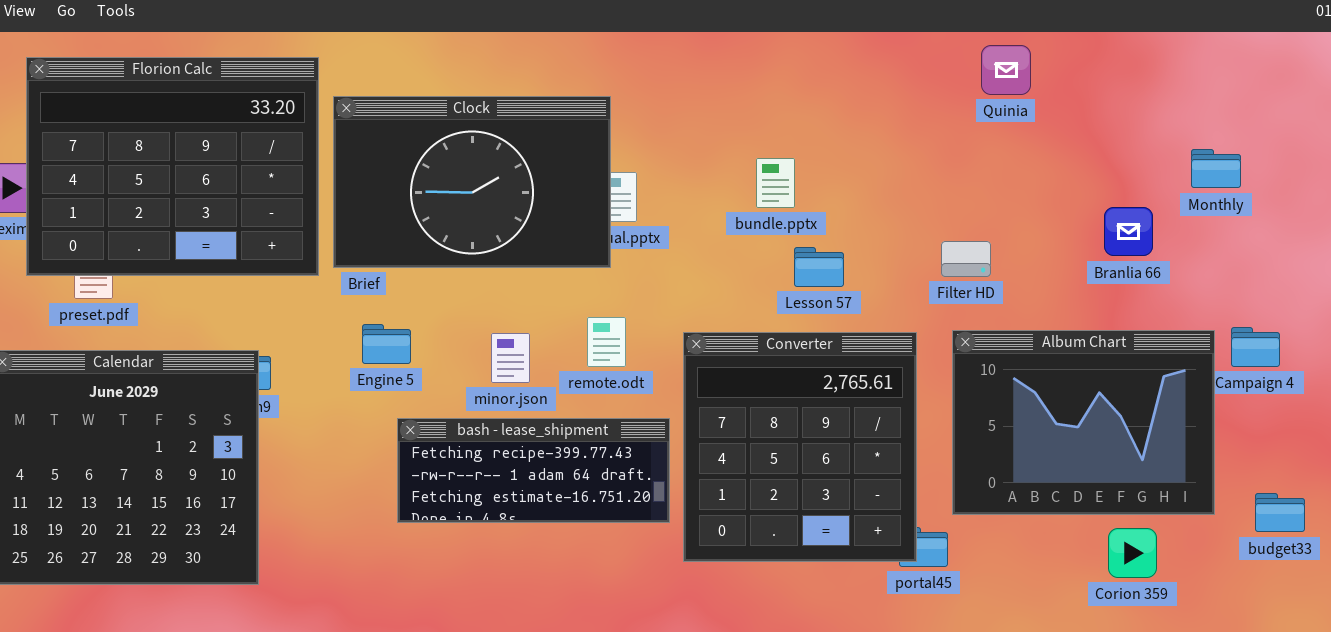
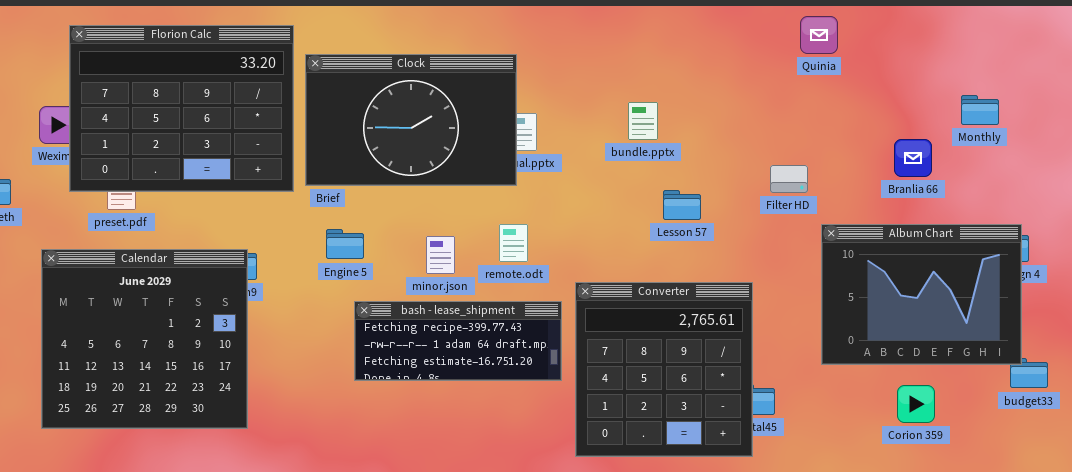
Lesson 57: [794,247,844,287] -> [663,190,701,220], moved
Album Chart: [952,330,1215,515] -> [821,224,1022,365], moved
Converter: [683,332,917,562] -> [575,282,753,457], moved

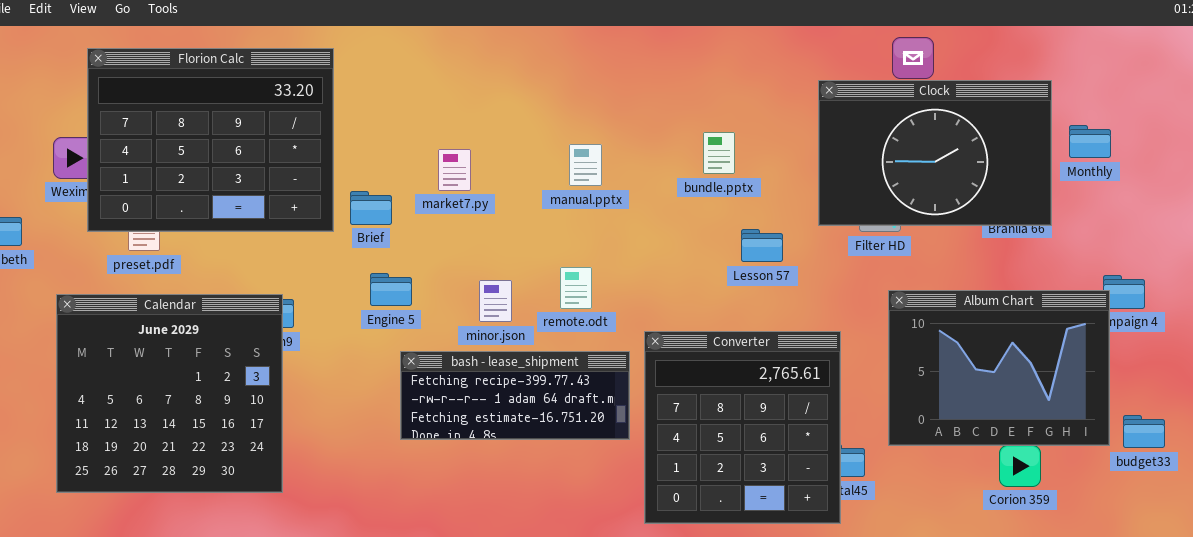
Clock: [305,54,517,186] -> [818,80,1052,226], moved
Album Chart: [821,224,1022,365] -> [888,290,1110,446], moved

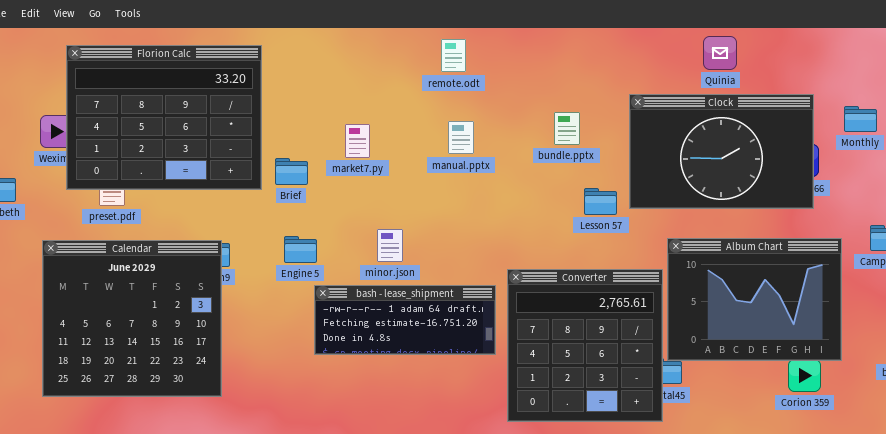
Clock: [818,80,1052,226] -> [629,94,814,209], moved
remote.odt: [560,267,592,309] -> [441,39,466,72], moved
Engine 5: [370,273,412,306] -> [284,236,317,263], moved
Album Chart: [888,290,1110,446] -> [667,238,842,361], moved
bash - lease_shipment: [400,351,630,440] -> [314,285,496,355], scrolled down 1 row

